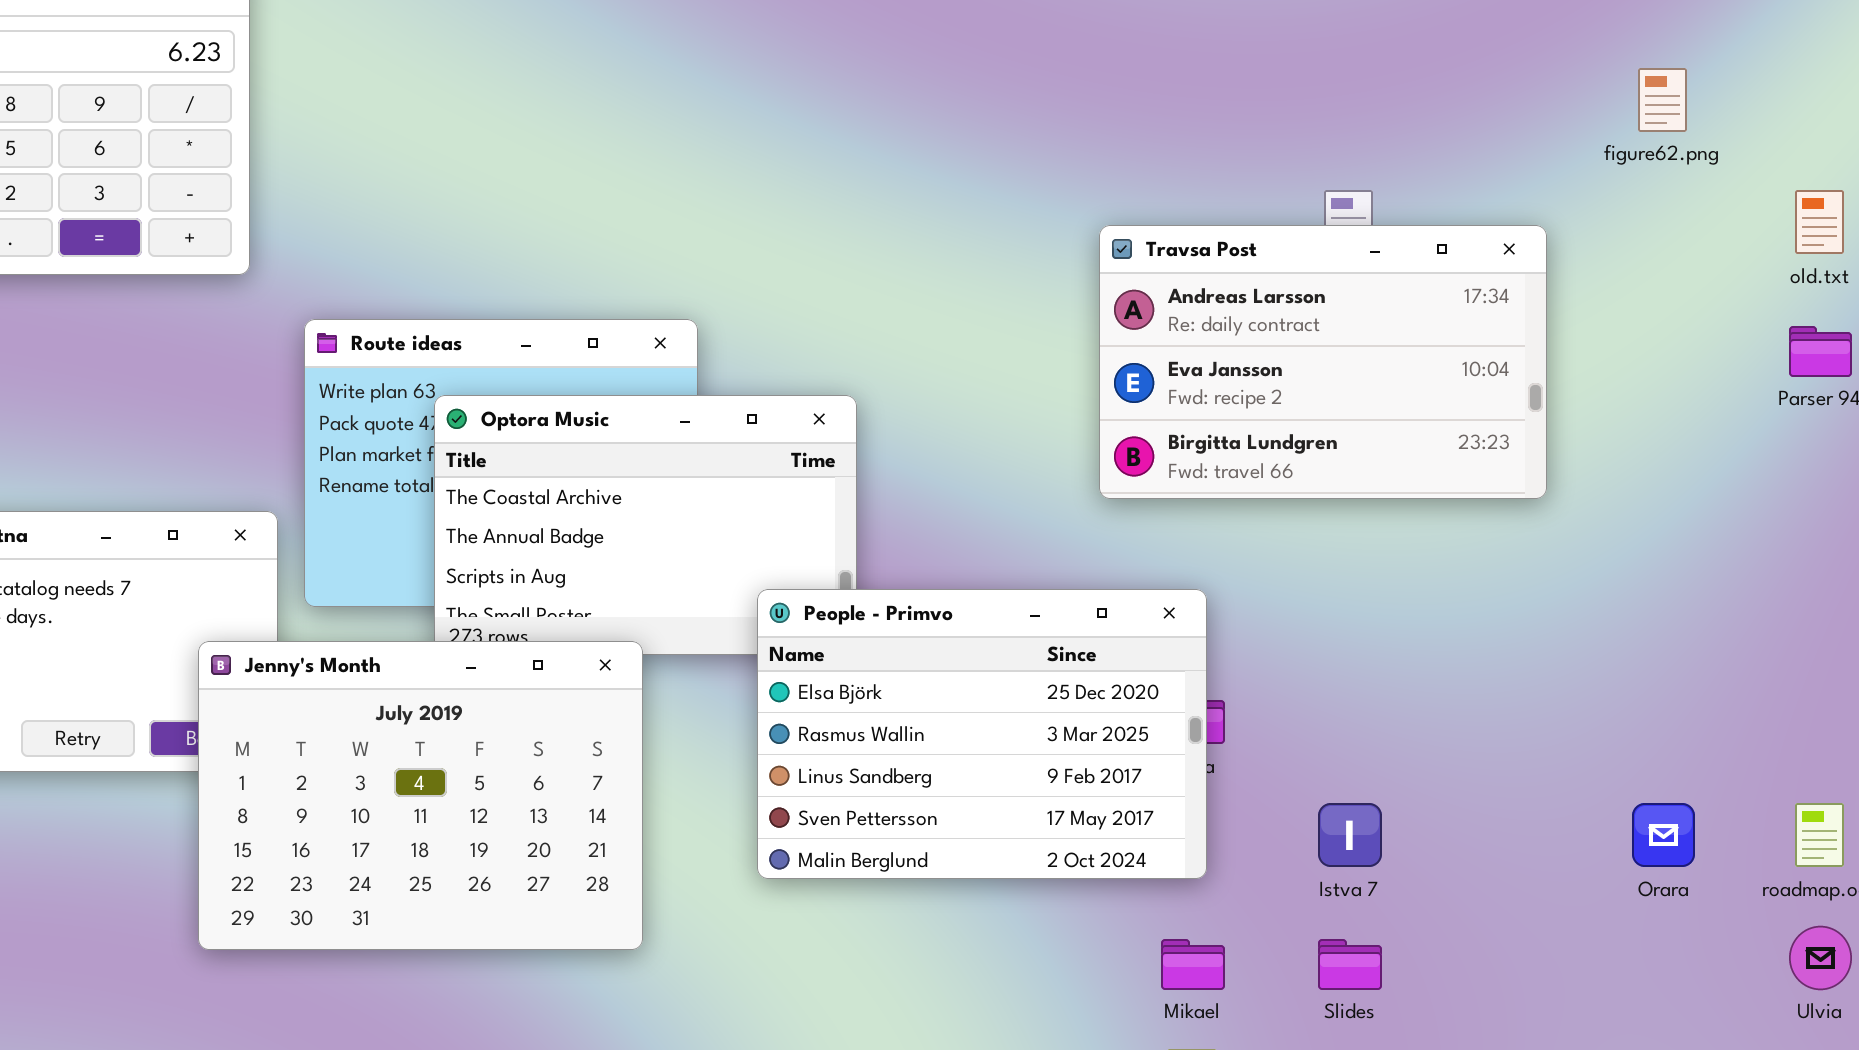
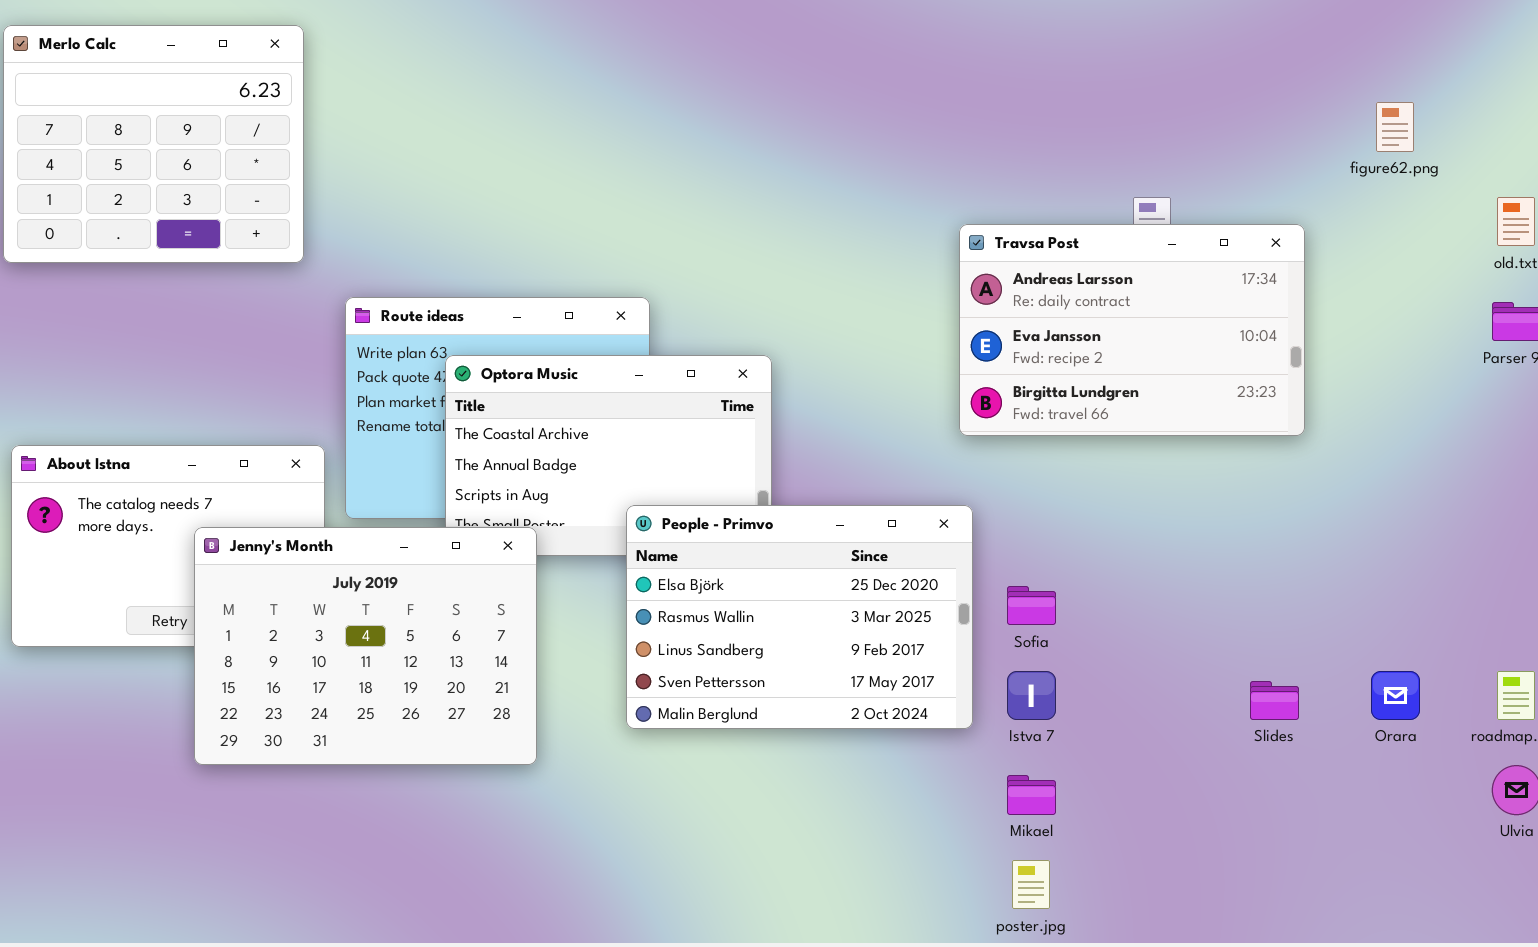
People - Primvo: [757,589,1207,879] -> [626,505,973,729], moved
Jenny's Month: [198,641,643,950] -> [194,527,537,765], moved
Istva 7: [1318,803,1382,867] -> [1007,671,1056,720], moved
Slides: [1318,939,1382,990] -> [1250,681,1299,720], moved

